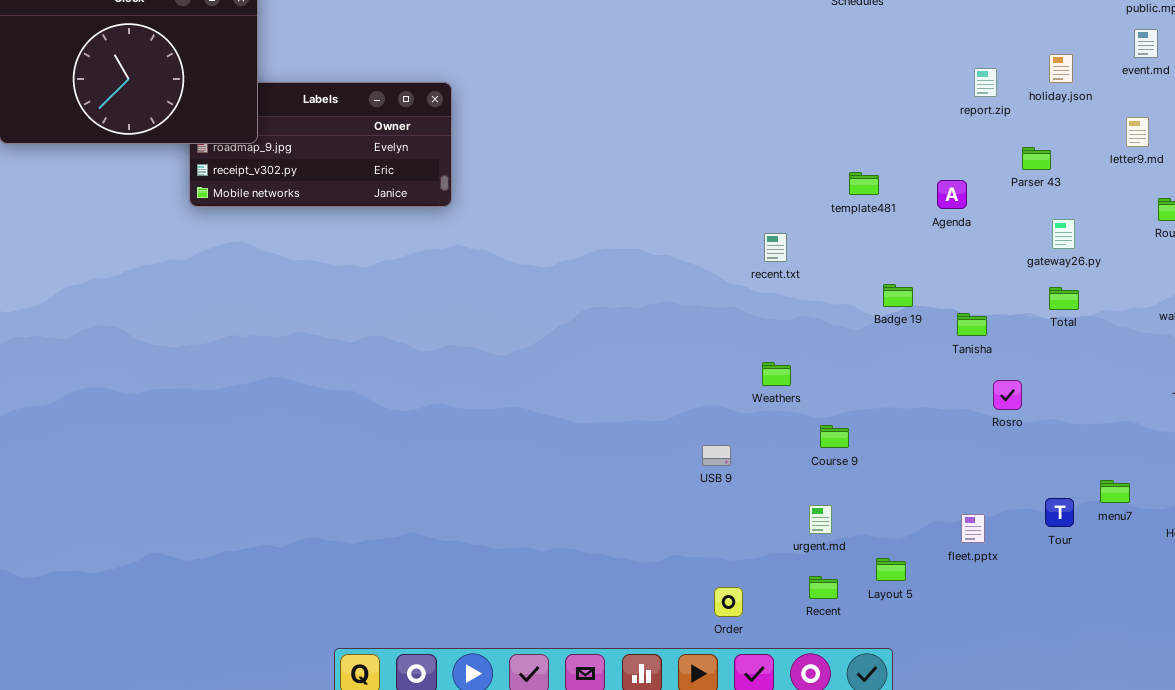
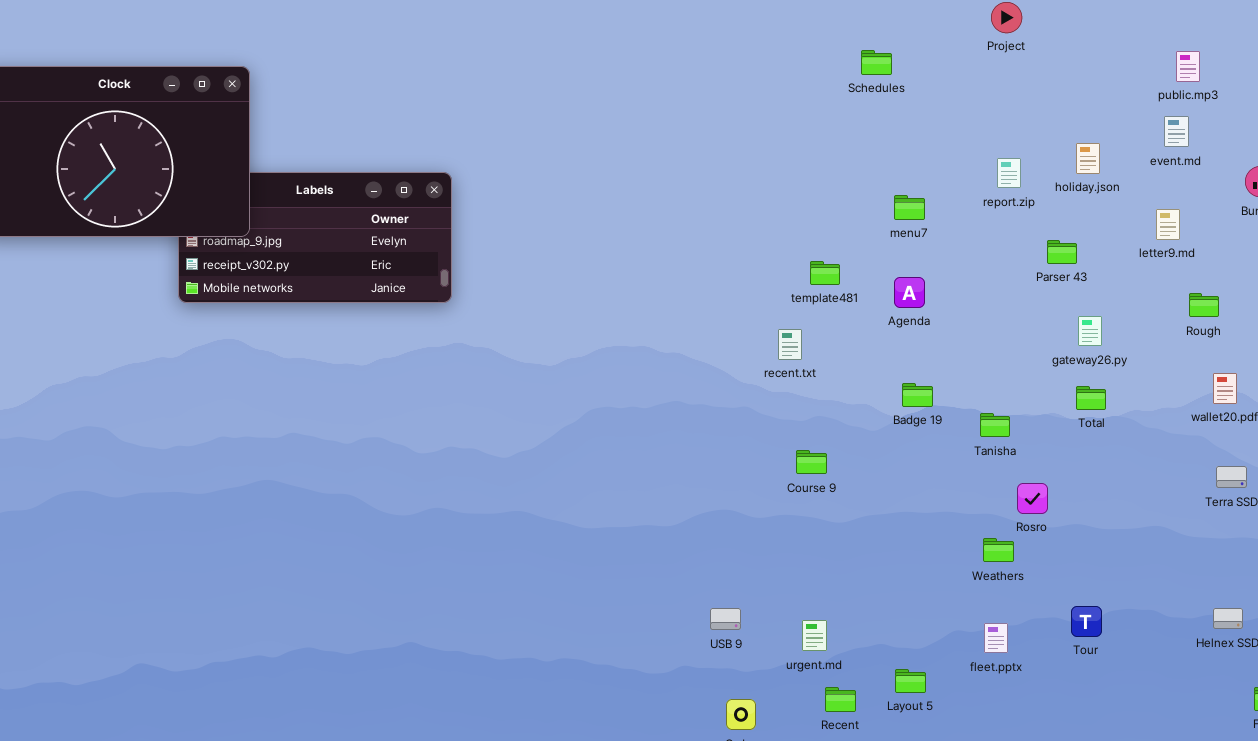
template481: [849,172,879,195] -> [810,261,840,285], moved
Agenda: [937,180,967,209] -> [894,277,925,308], moved
Weathers: [762,362,791,386] -> [983,538,1014,562], moved
Course 9: [820,425,849,448] -> [796,450,827,474], moved
USB 9: [702,445,731,466] -> [710,608,741,630], moved
menu7: [1100,480,1130,503] -> [894,195,925,220], moved
urgent.md: [809,505,832,534] -> [802,620,827,651], moved

